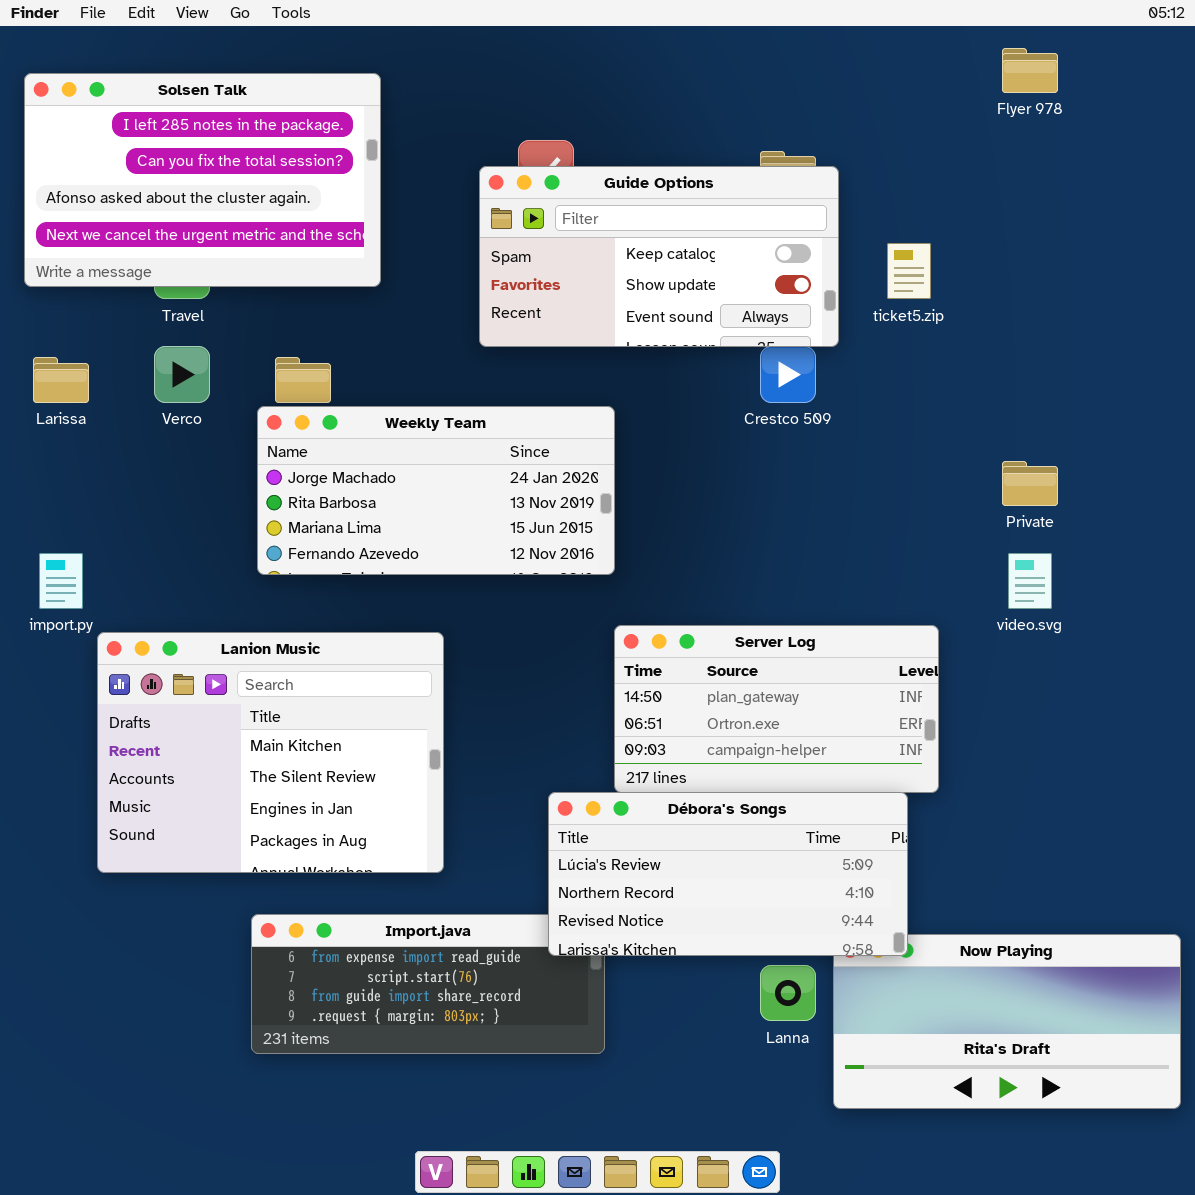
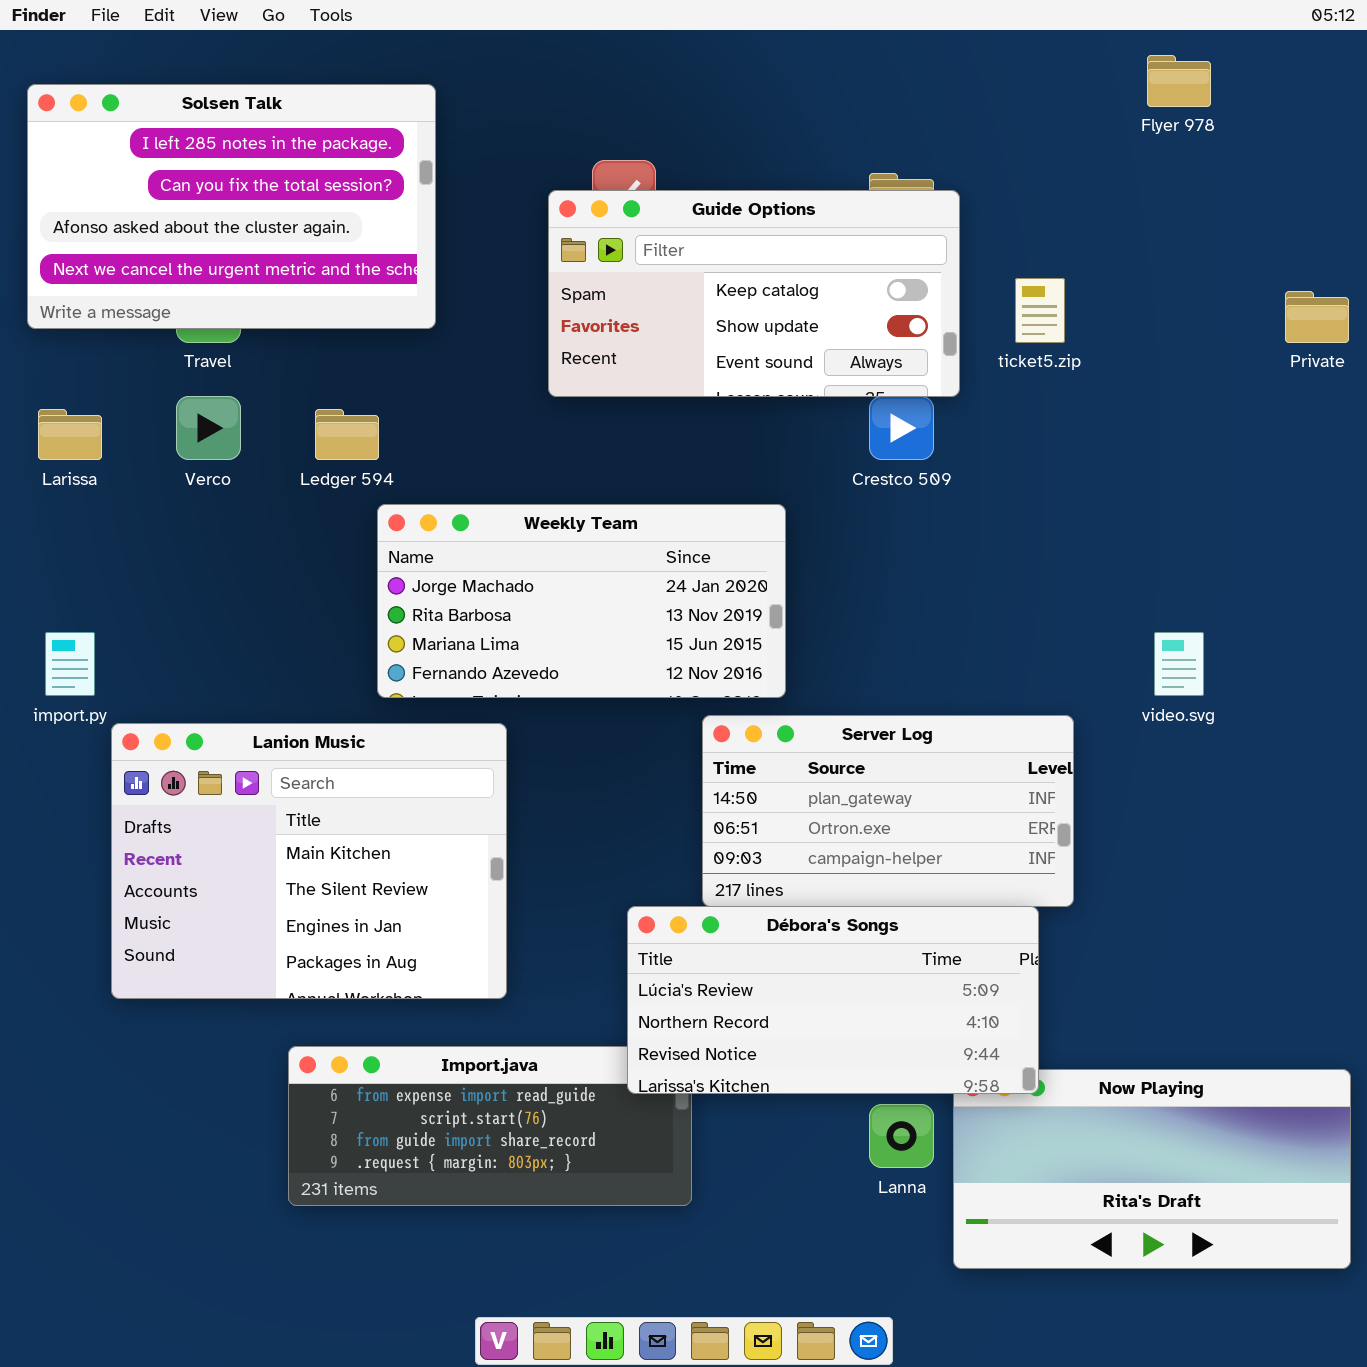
Weekly Team: [257,406,615,575] -> [377,504,786,698], moved
Private: [1002,461,1058,506] -> [1285,291,1349,343], moved

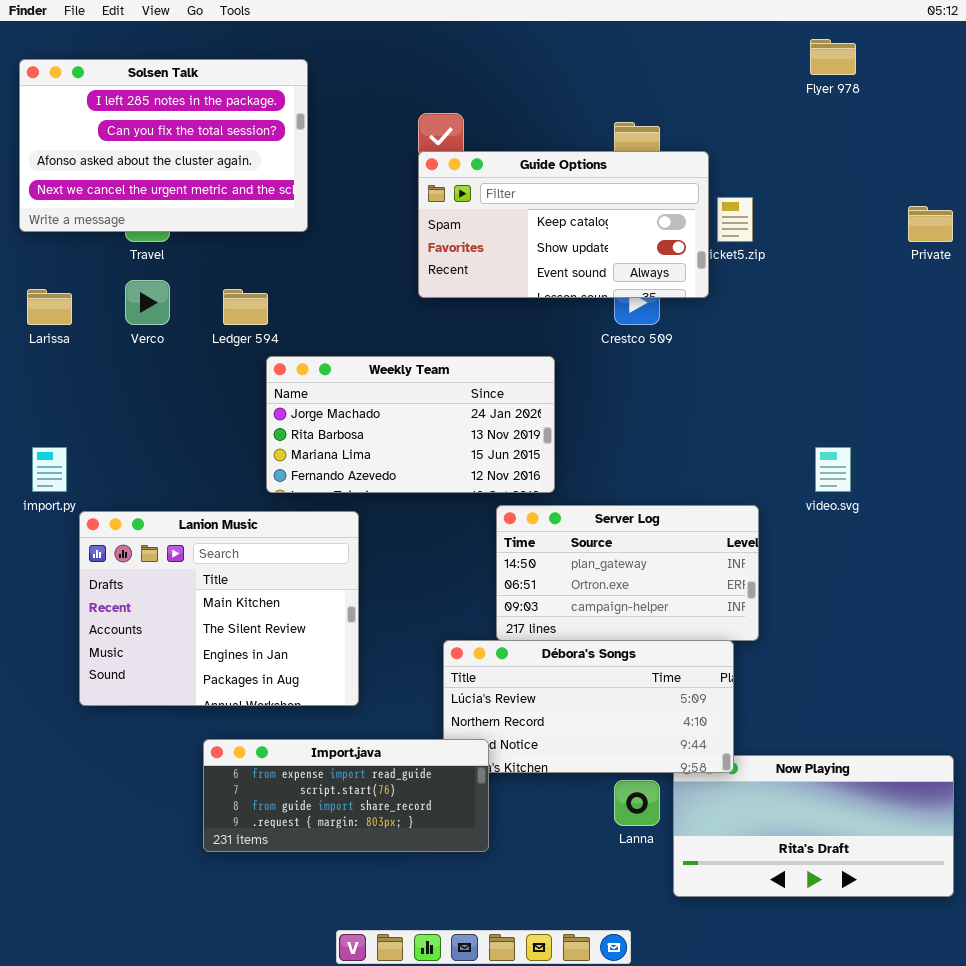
Guide Options: [548,190,960,397] -> [418,151,709,298], moved
Import.java: [288,1046,692,1206] -> [203,739,489,852], raised

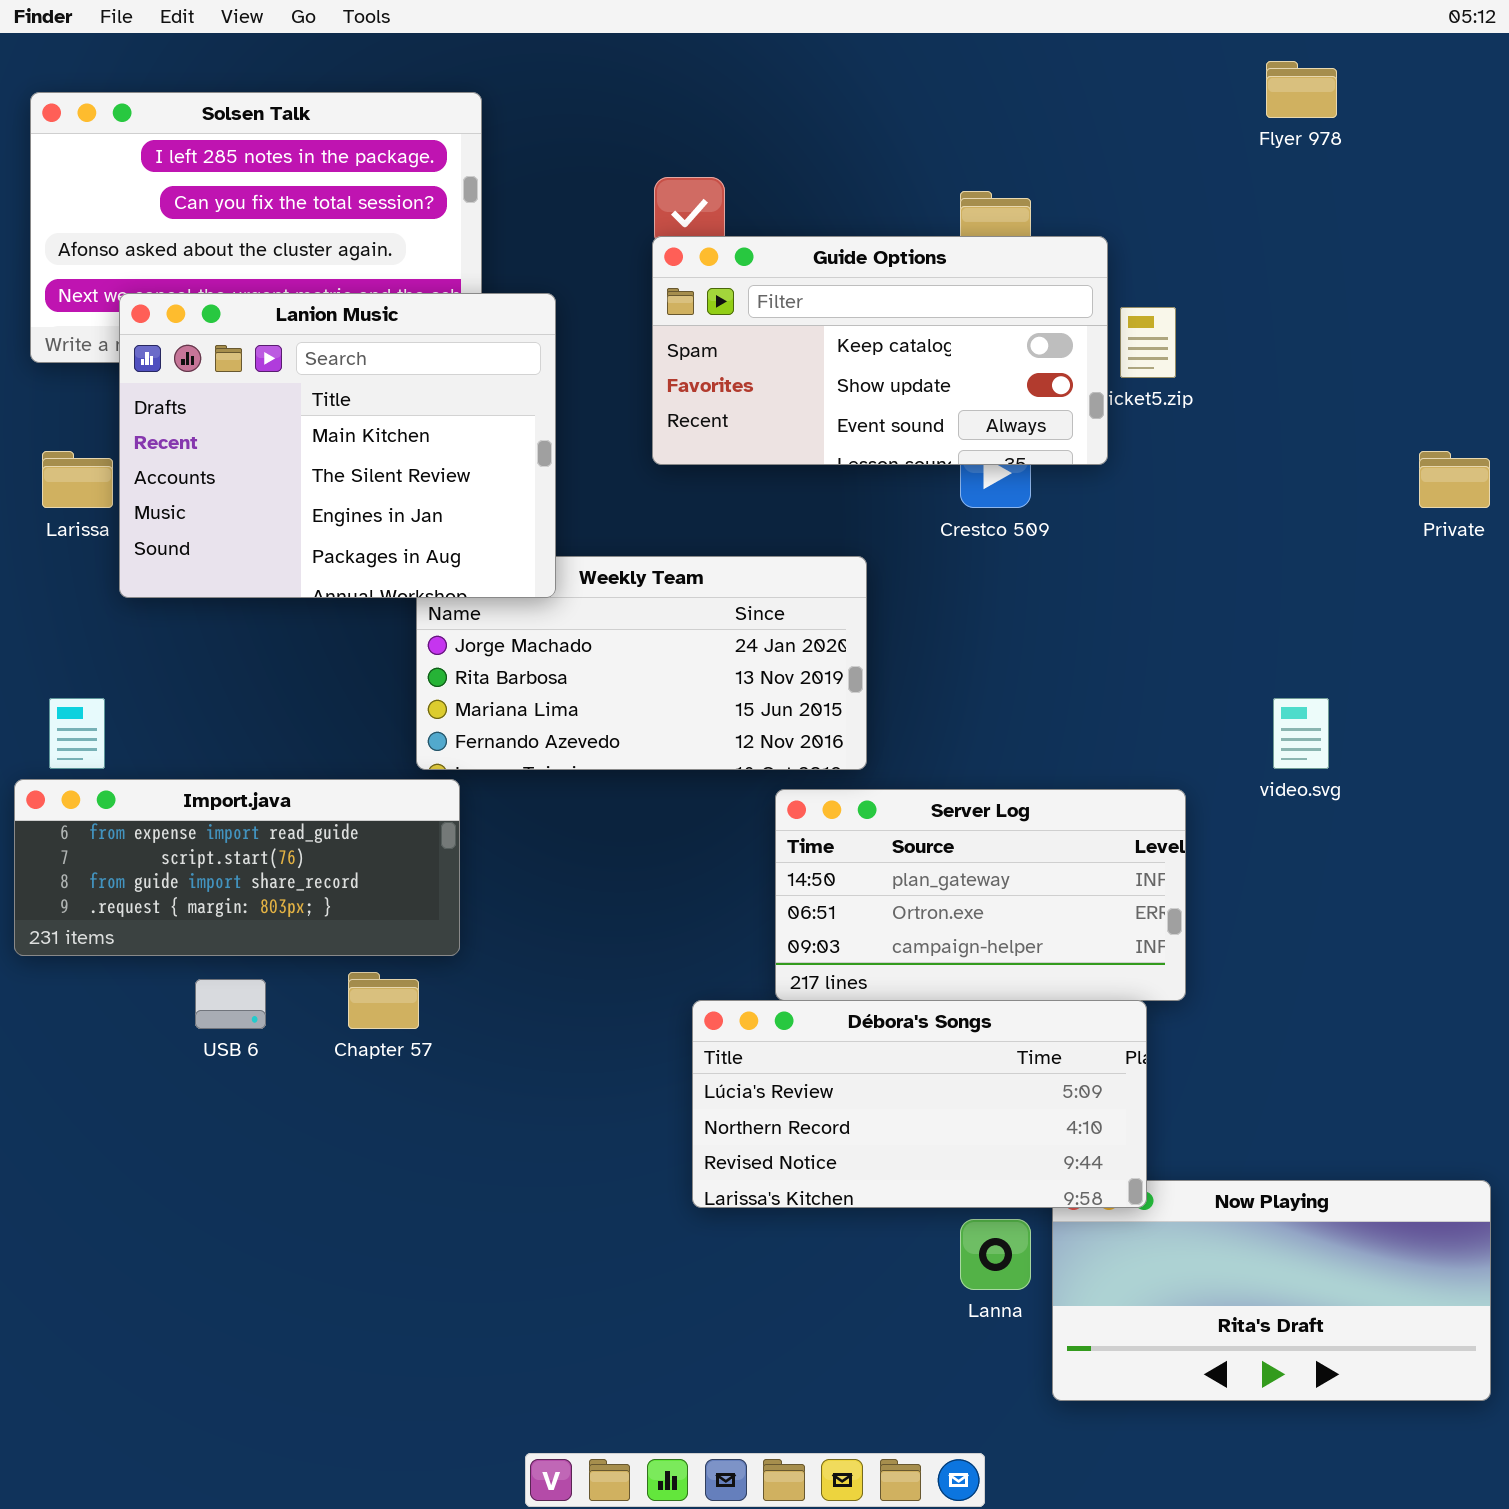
Private: [908,206,953,242] -> [1419,451,1490,508], moved
Lanion Music: [79,511,359,706] -> [119,293,556,598], moved
Import.java: [203,739,489,852] -> [14,779,460,956], moved

